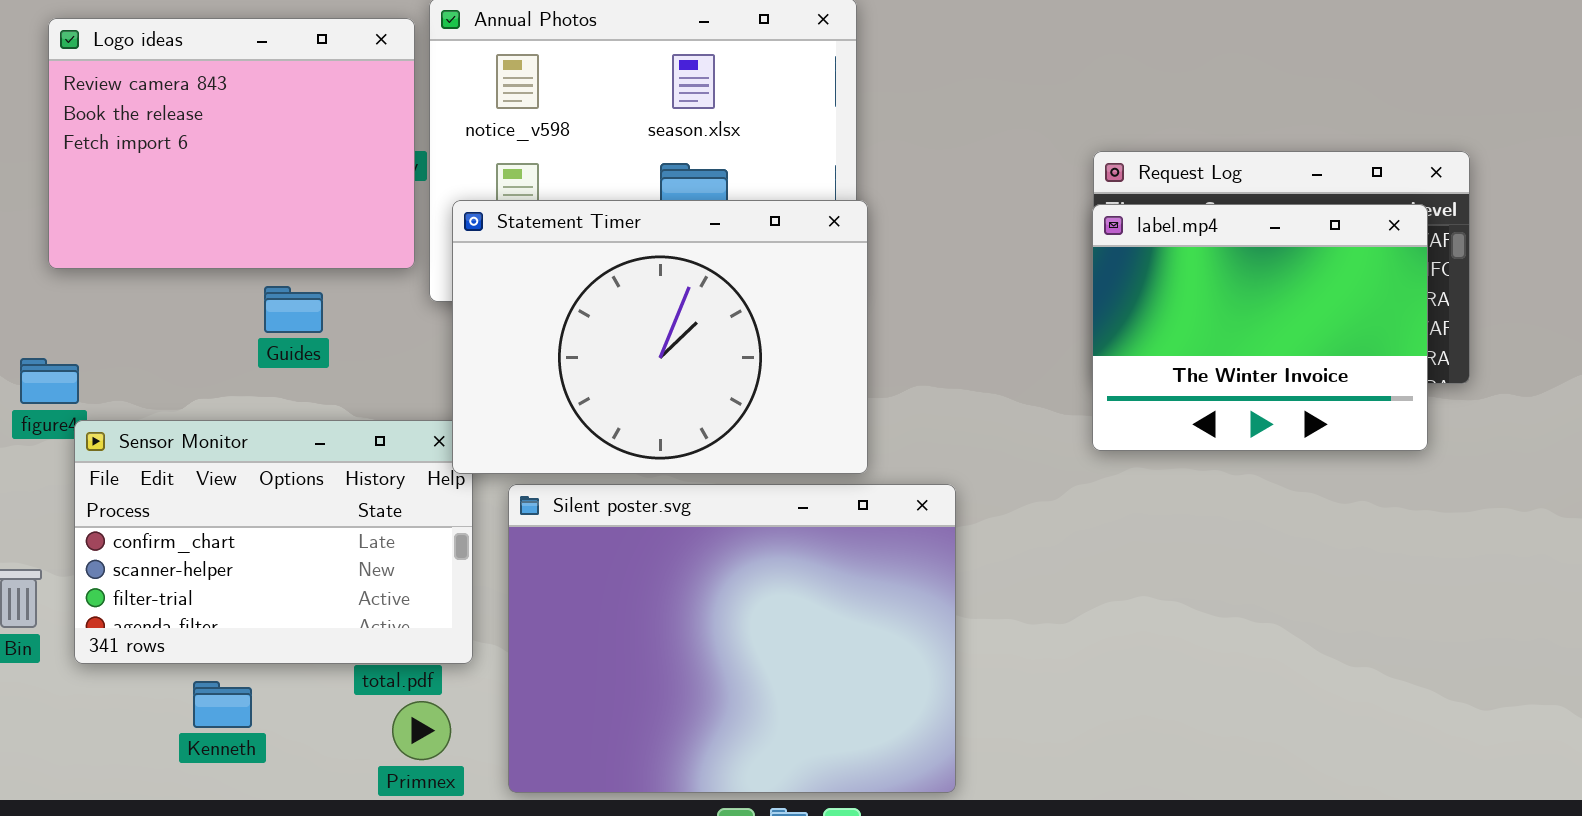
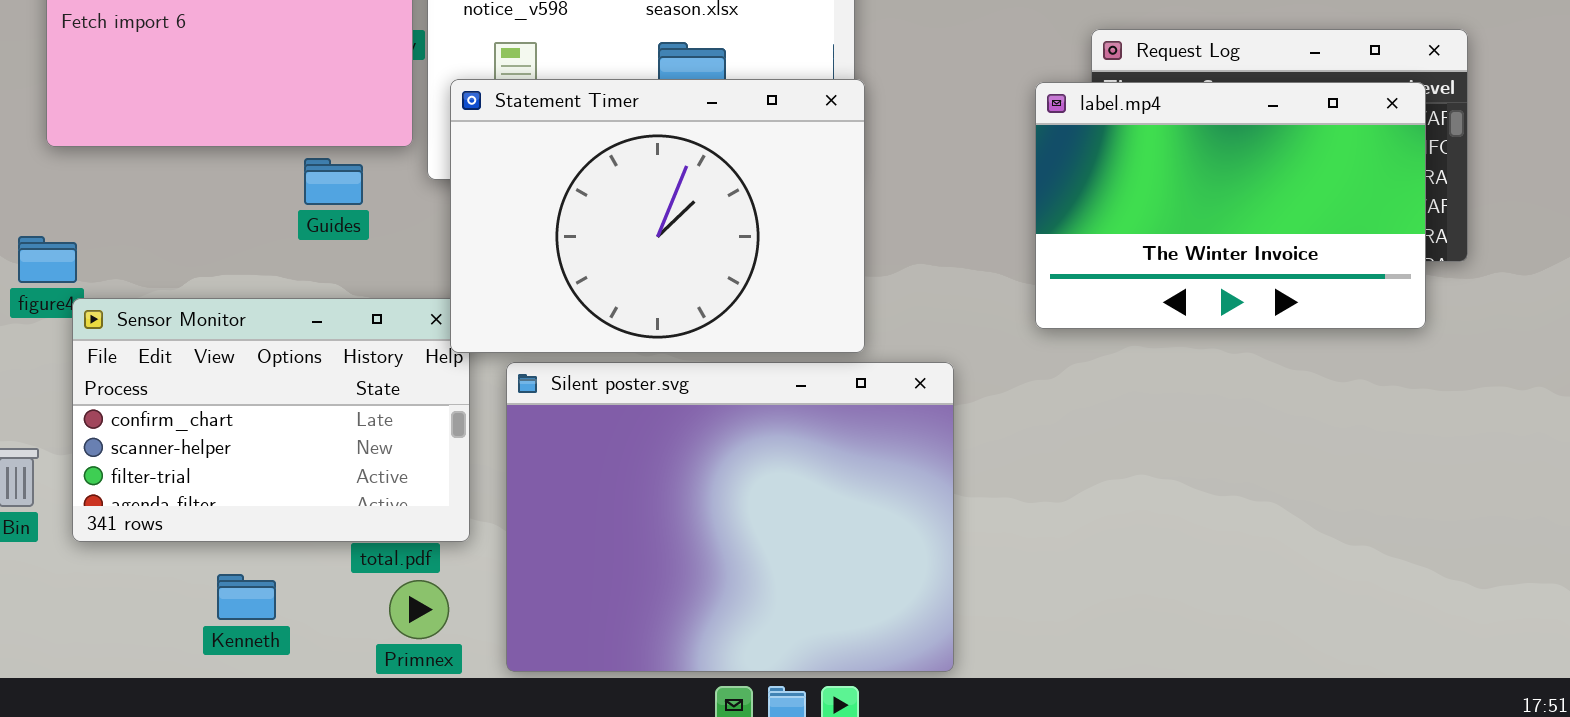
label.mp4: [1092,204,1428,451] -> [1035,82,1426,329], resized
Guides: [264,286,323,333] -> [304,158,363,205], moved
Kenneth: [193,681,252,728] -> [217,574,276,620], moved

